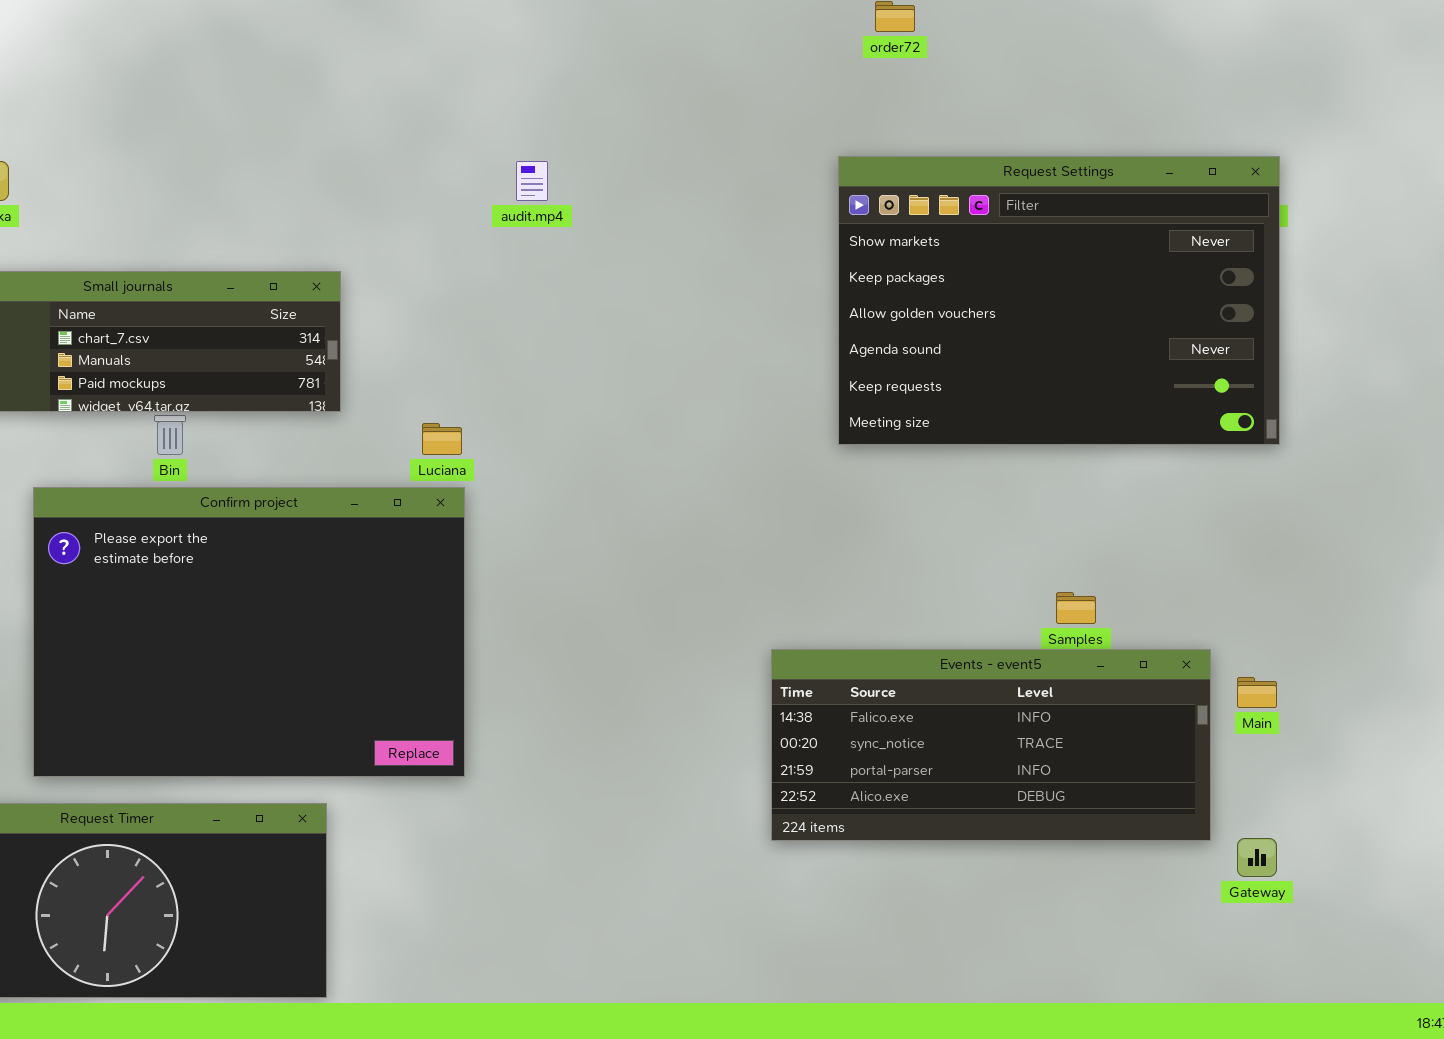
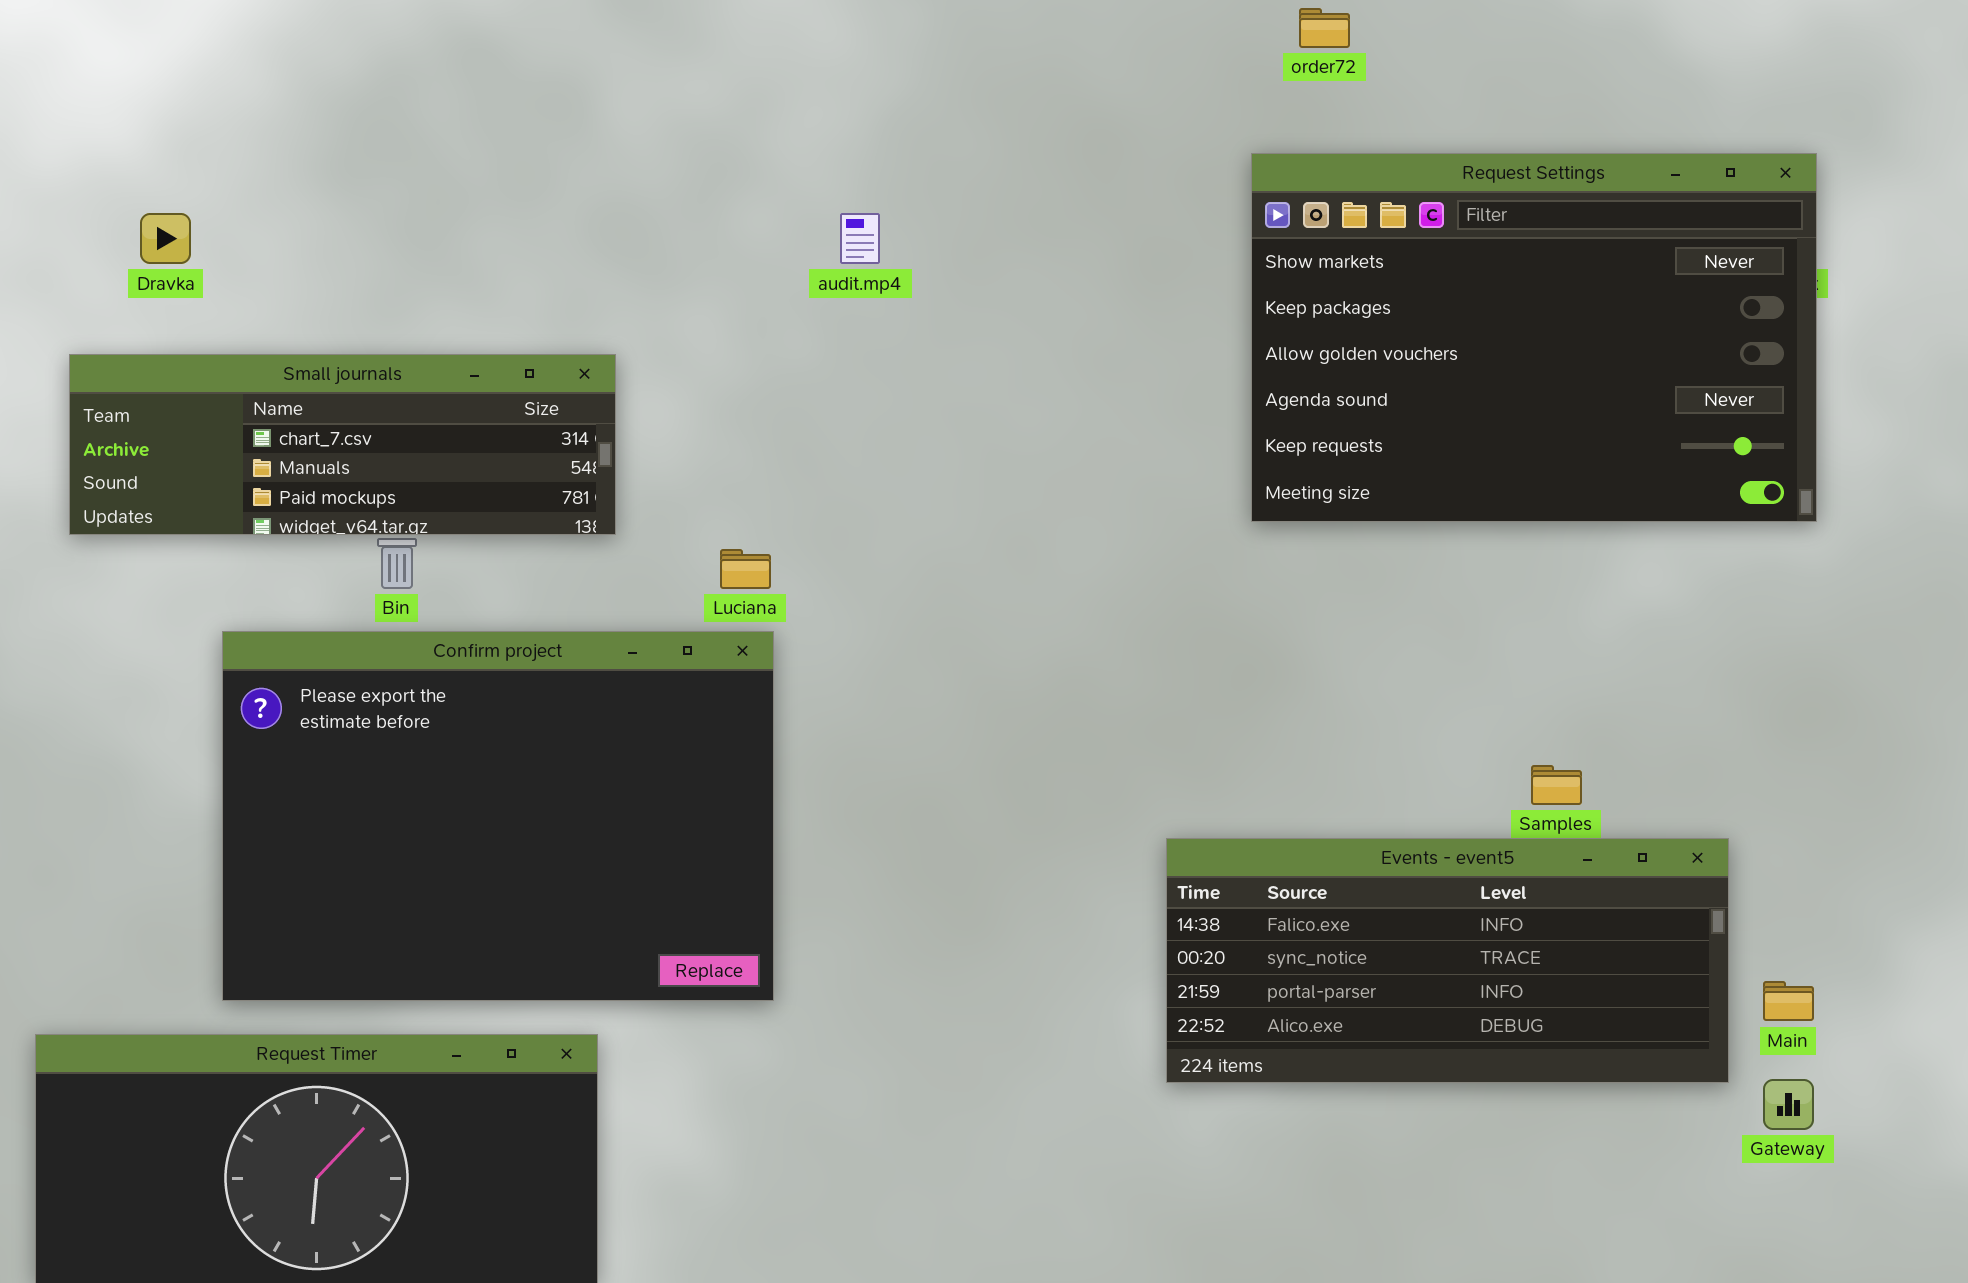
Request Settings: [838,156,1280,445] -> [1251,153,1817,522], moved
Main: [1237,677,1277,708] -> [1763,981,1814,1021], moved

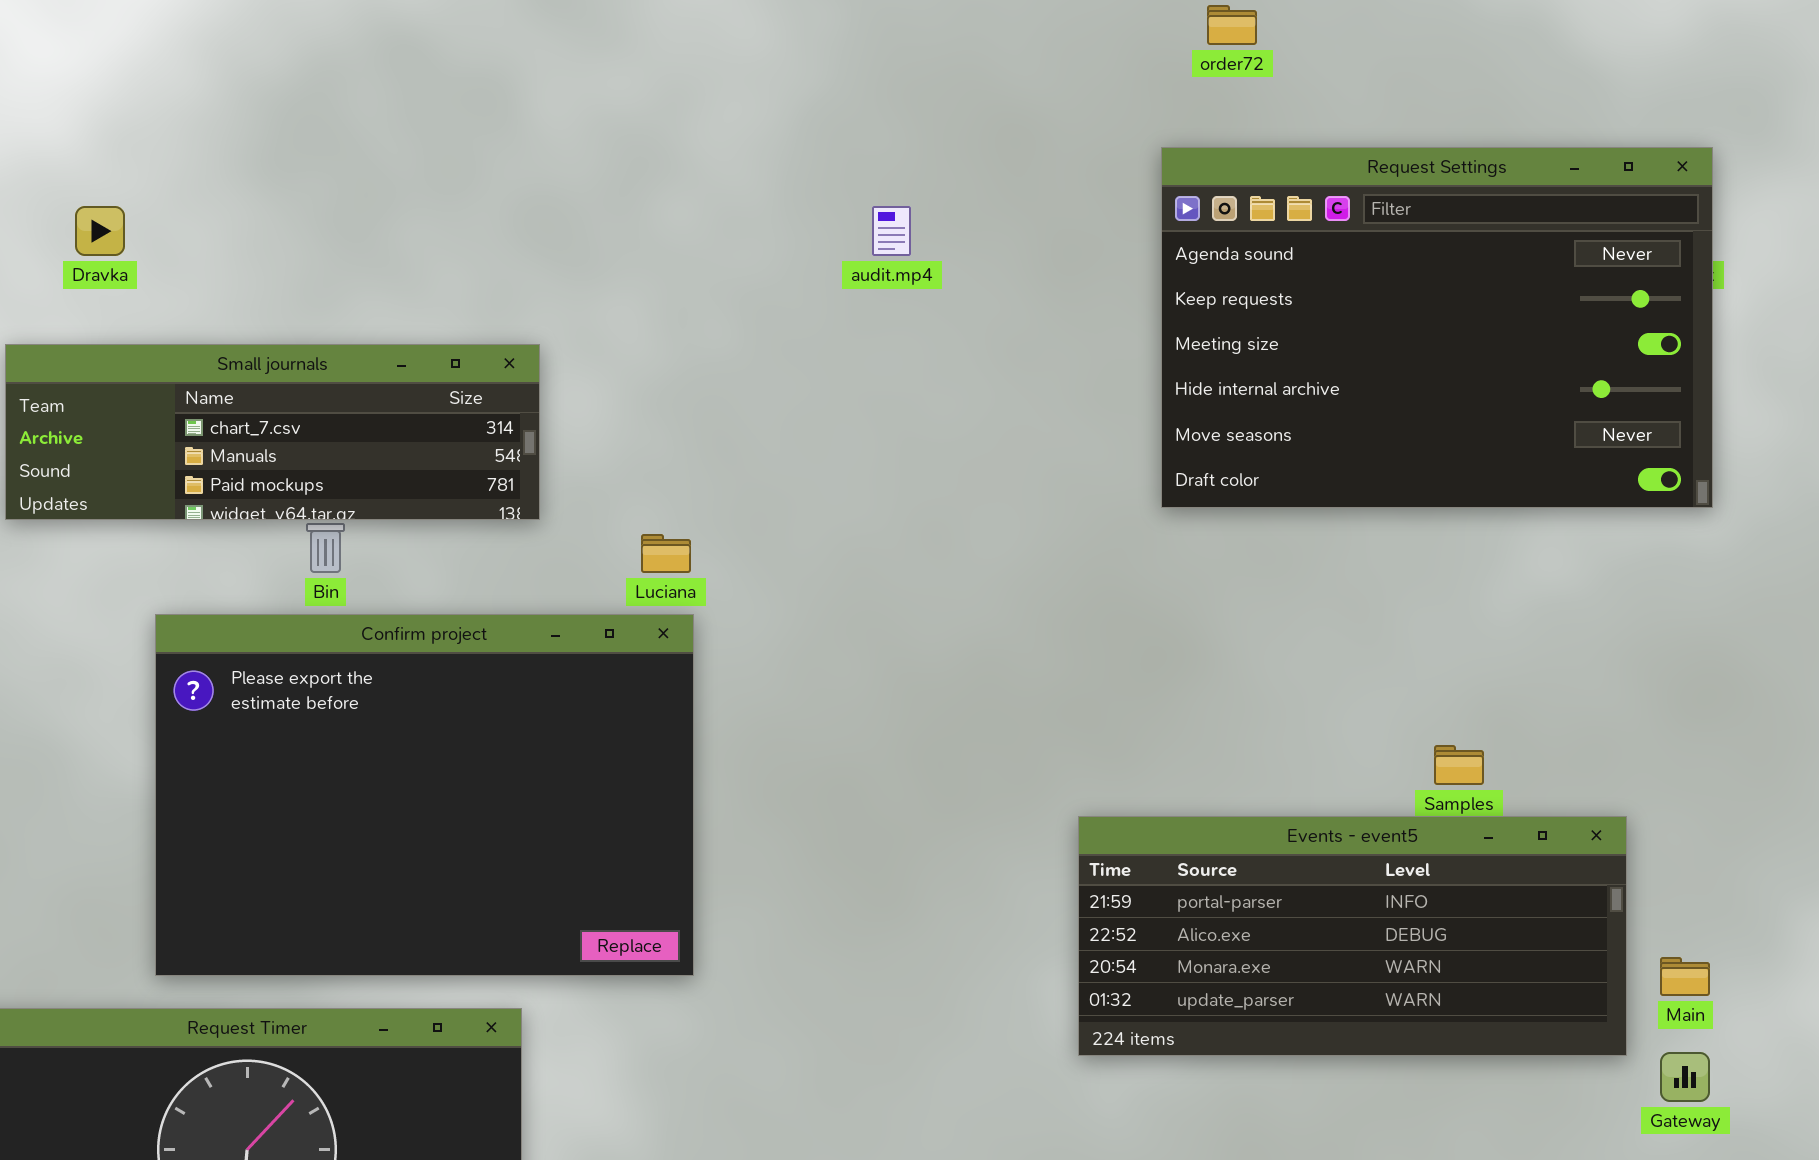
Request Settings: [1251,153,1817,522] -> [1161,147,1713,508], scrolled down 3 rows
audit.mp4: [840,213,880,264] -> [872,206,911,256], moved
Events - event5: [1166,838,1729,1083] -> [1078,816,1627,1056], scrolled down 2 rows

